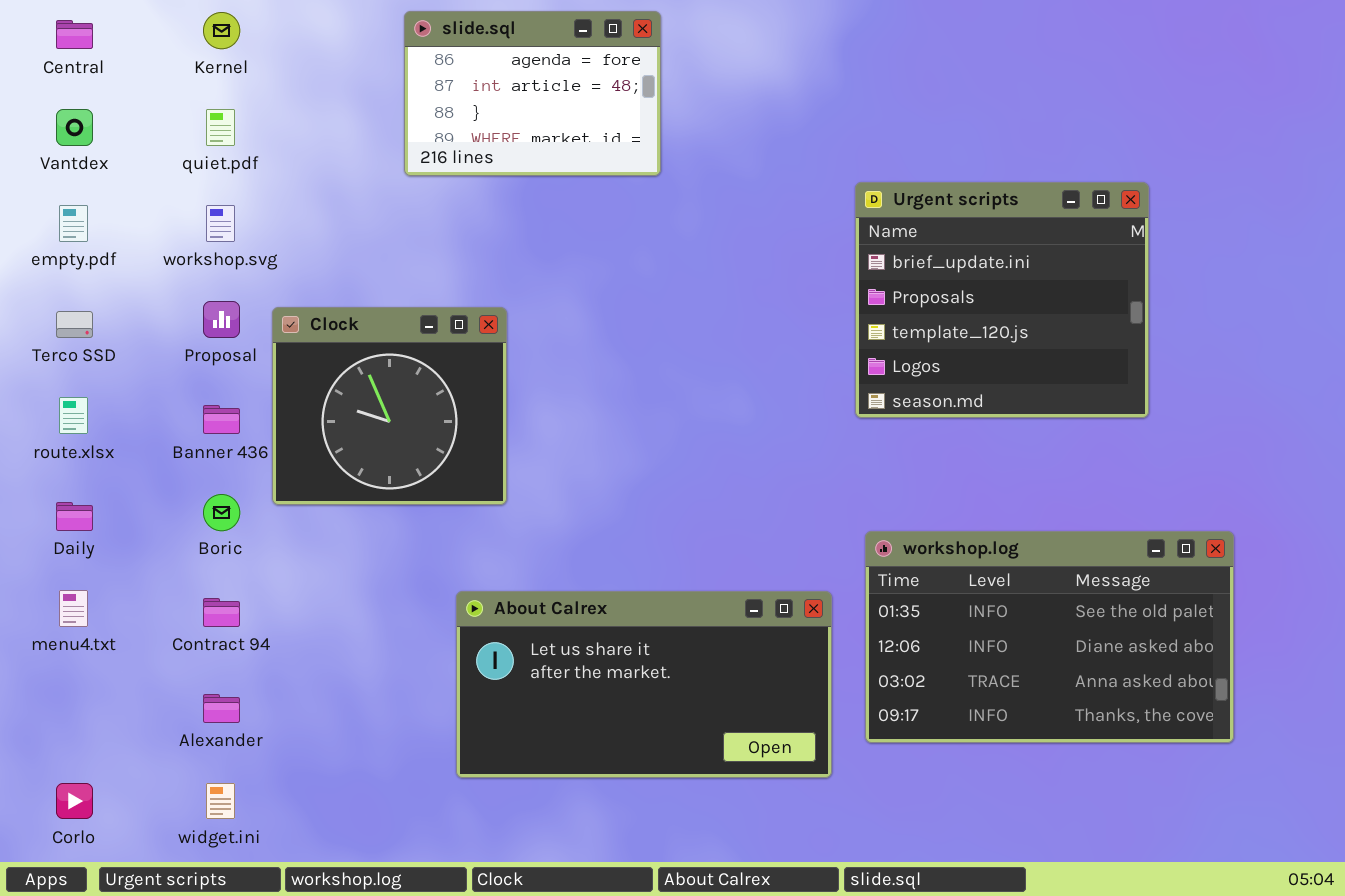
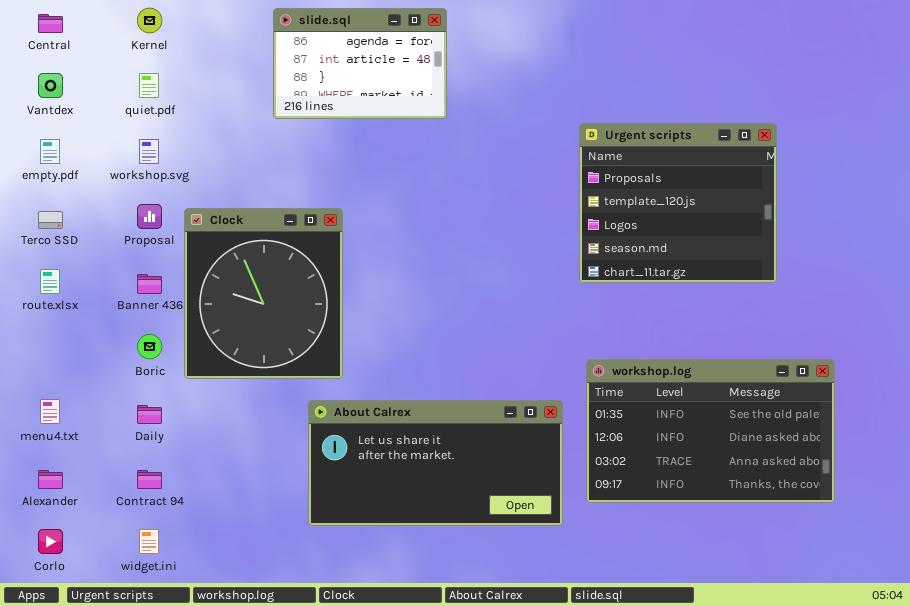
Urgent scripts: [855,182,1149,418] -> [579,123,777,283], scrolled down 1 row
Clock: [272,307,507,505] -> [184,208,343,379], resized
Daily: [56,502,93,531] -> [137,405,162,424], moved
Contract 94: [203,598,240,627] -> [137,470,162,489], moved
Alexander: [203,694,240,723] -> [38,470,63,489], moved

